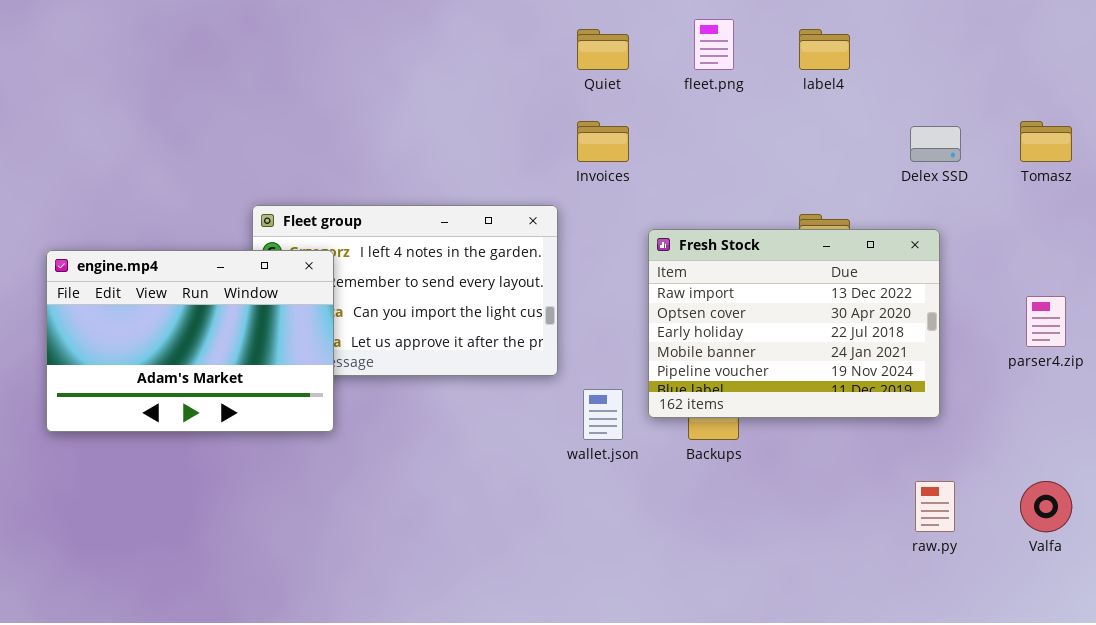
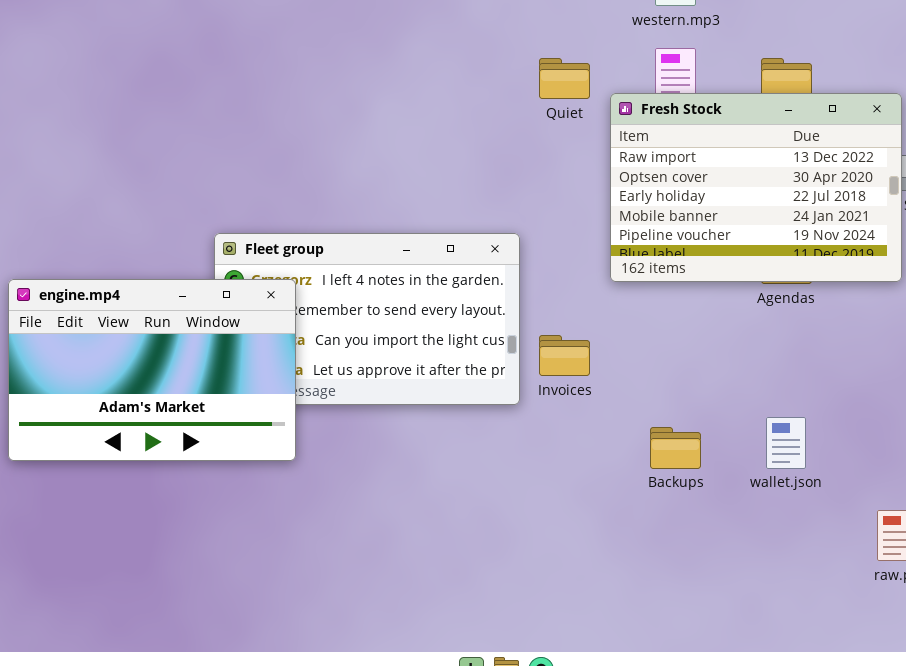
Invoices: [577,121,629,162] -> [539,335,590,376], moved
Fresh Stock: [648,229,940,418] -> [610,93,902,282], moved
wallet.json: [583,389,623,440] -> [766,417,806,469], moved

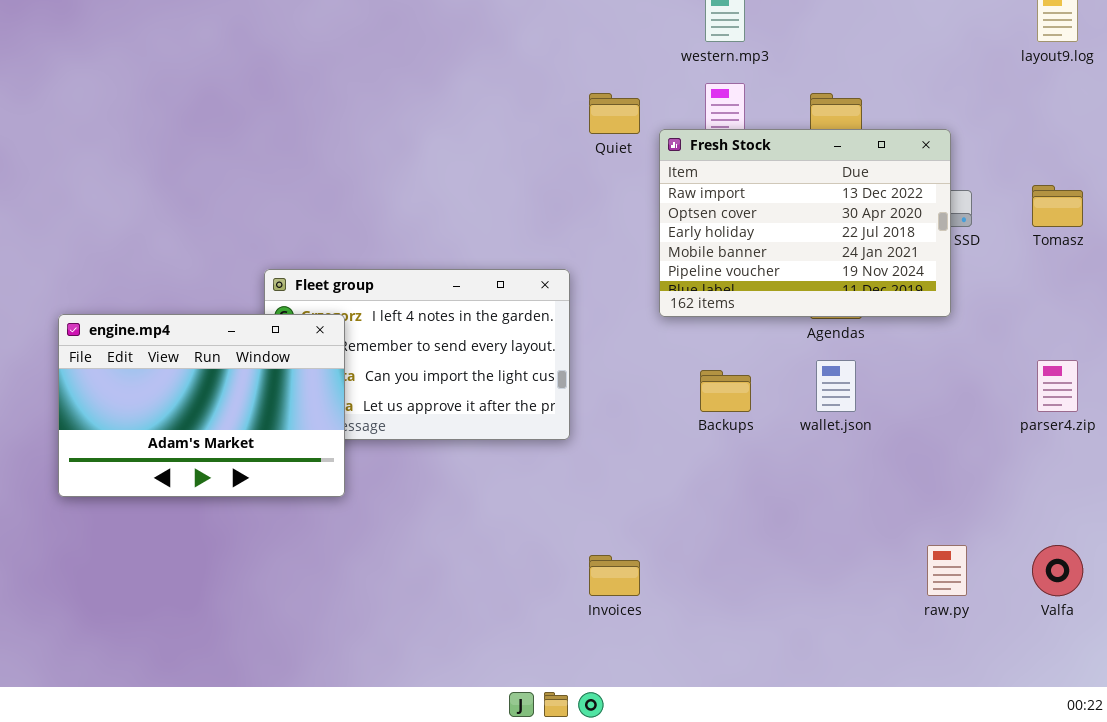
Invoices: [539,335,590,376] -> [589,555,640,596], moved
wallet.json: [766,417,806,469] -> [816,360,856,412], moved
Backups: [650,427,701,469] -> [700,370,751,412], moved

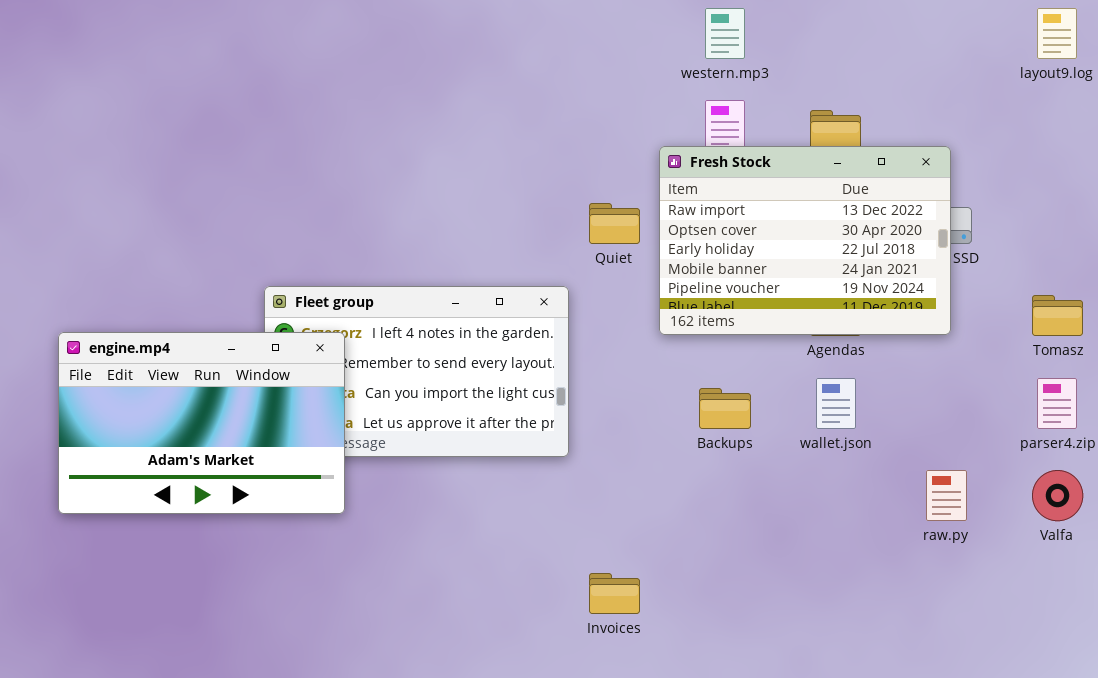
Quiet: [589,93,640,134] -> [589,203,640,244], moved
Tomasz: [1032,185,1083,227] -> [1032,295,1083,336], moved
raw.py: [927,545,967,596] -> [926,470,967,521], moved
Valfa: [1032,545,1083,596] -> [1032,470,1083,521], moved

